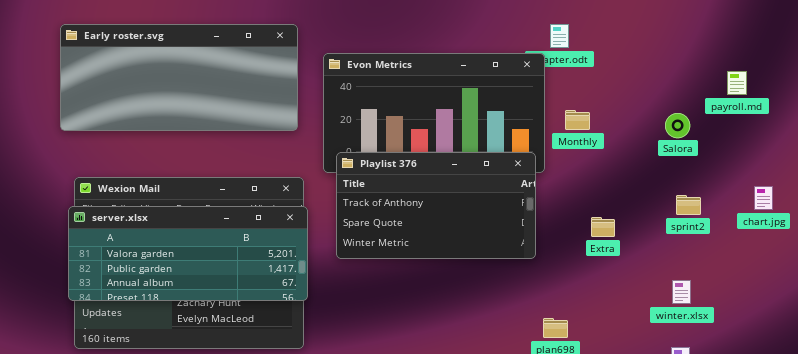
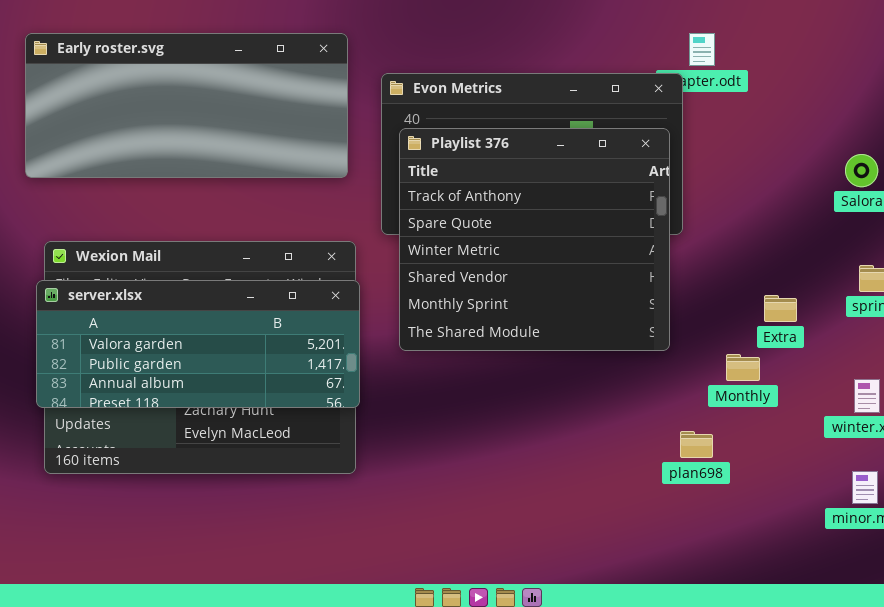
Monthly: [565,110,590,130] -> [726,354,760,381], moved
Playlist 376: [336,152,536,259] -> [399,128,670,351], resized
Extra: [591,217,615,237] -> [764,295,797,322], moved

